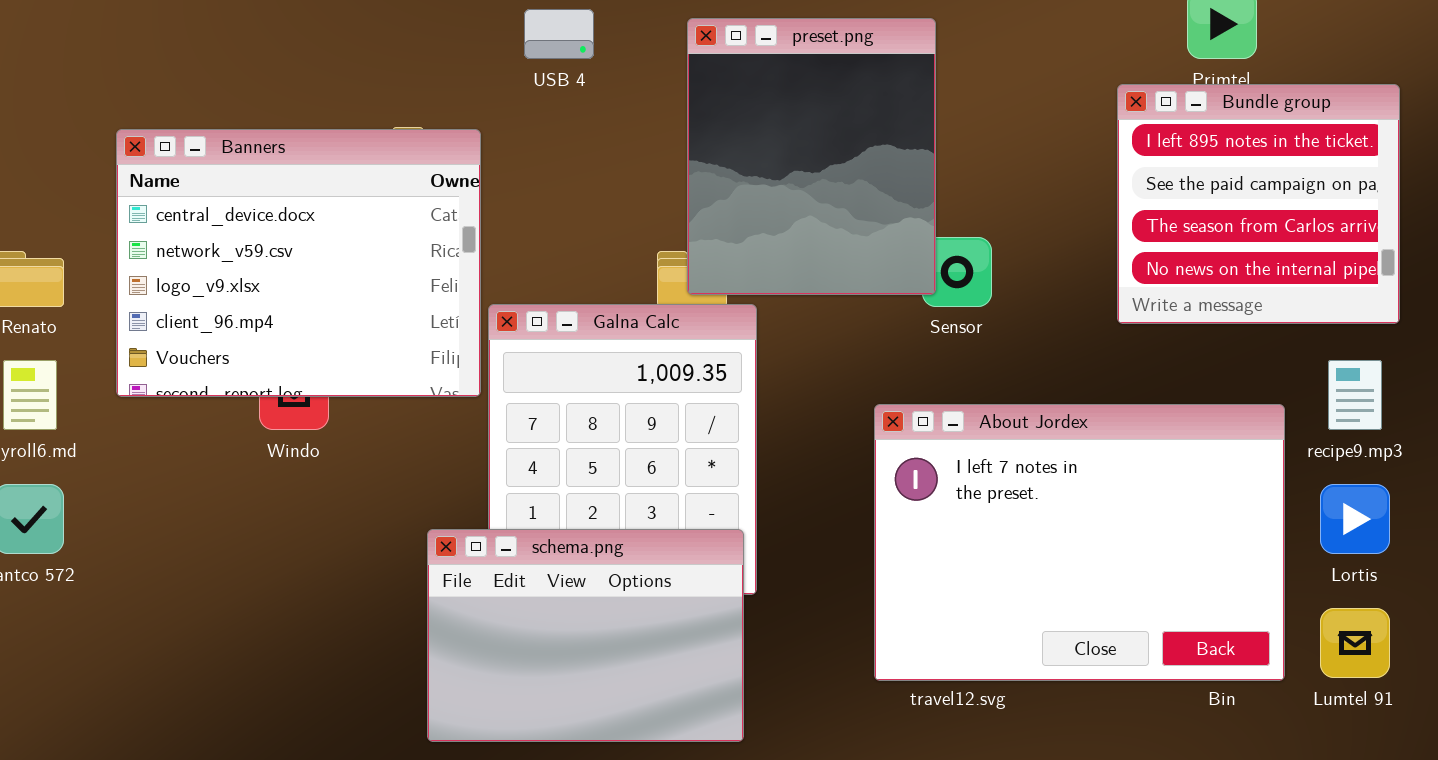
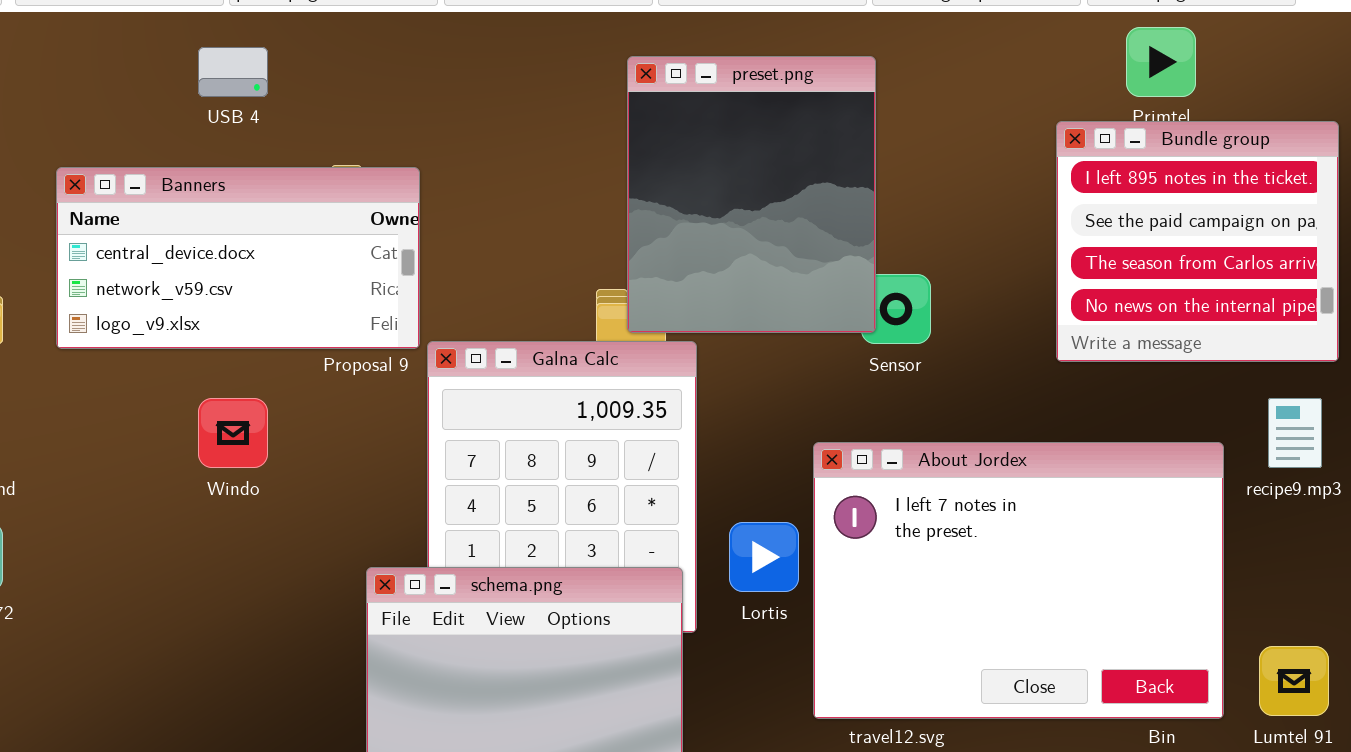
USB 4: [524,9,594,59] -> [198,47,268,97], moved
Banners: [116,129,481,397] -> [56,167,420,349], resized
Lortis: [1320,484,1390,554] -> [729,522,799,592], moved

